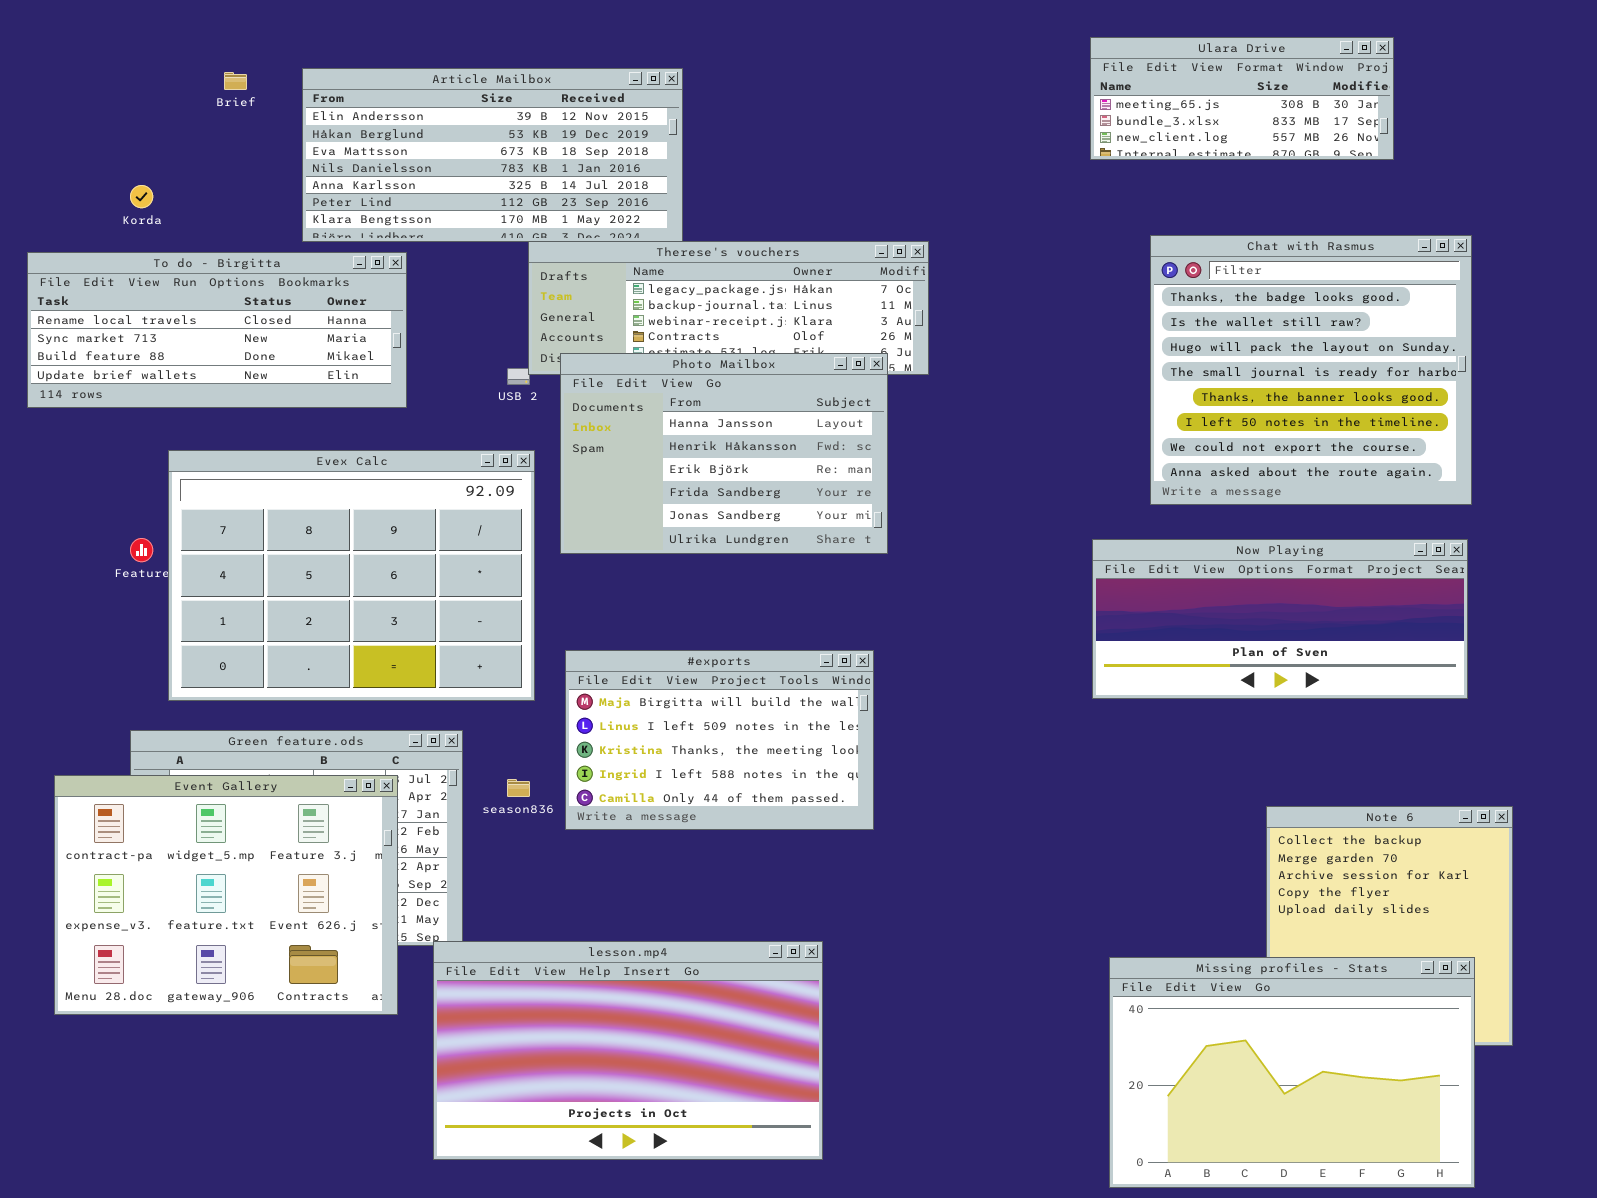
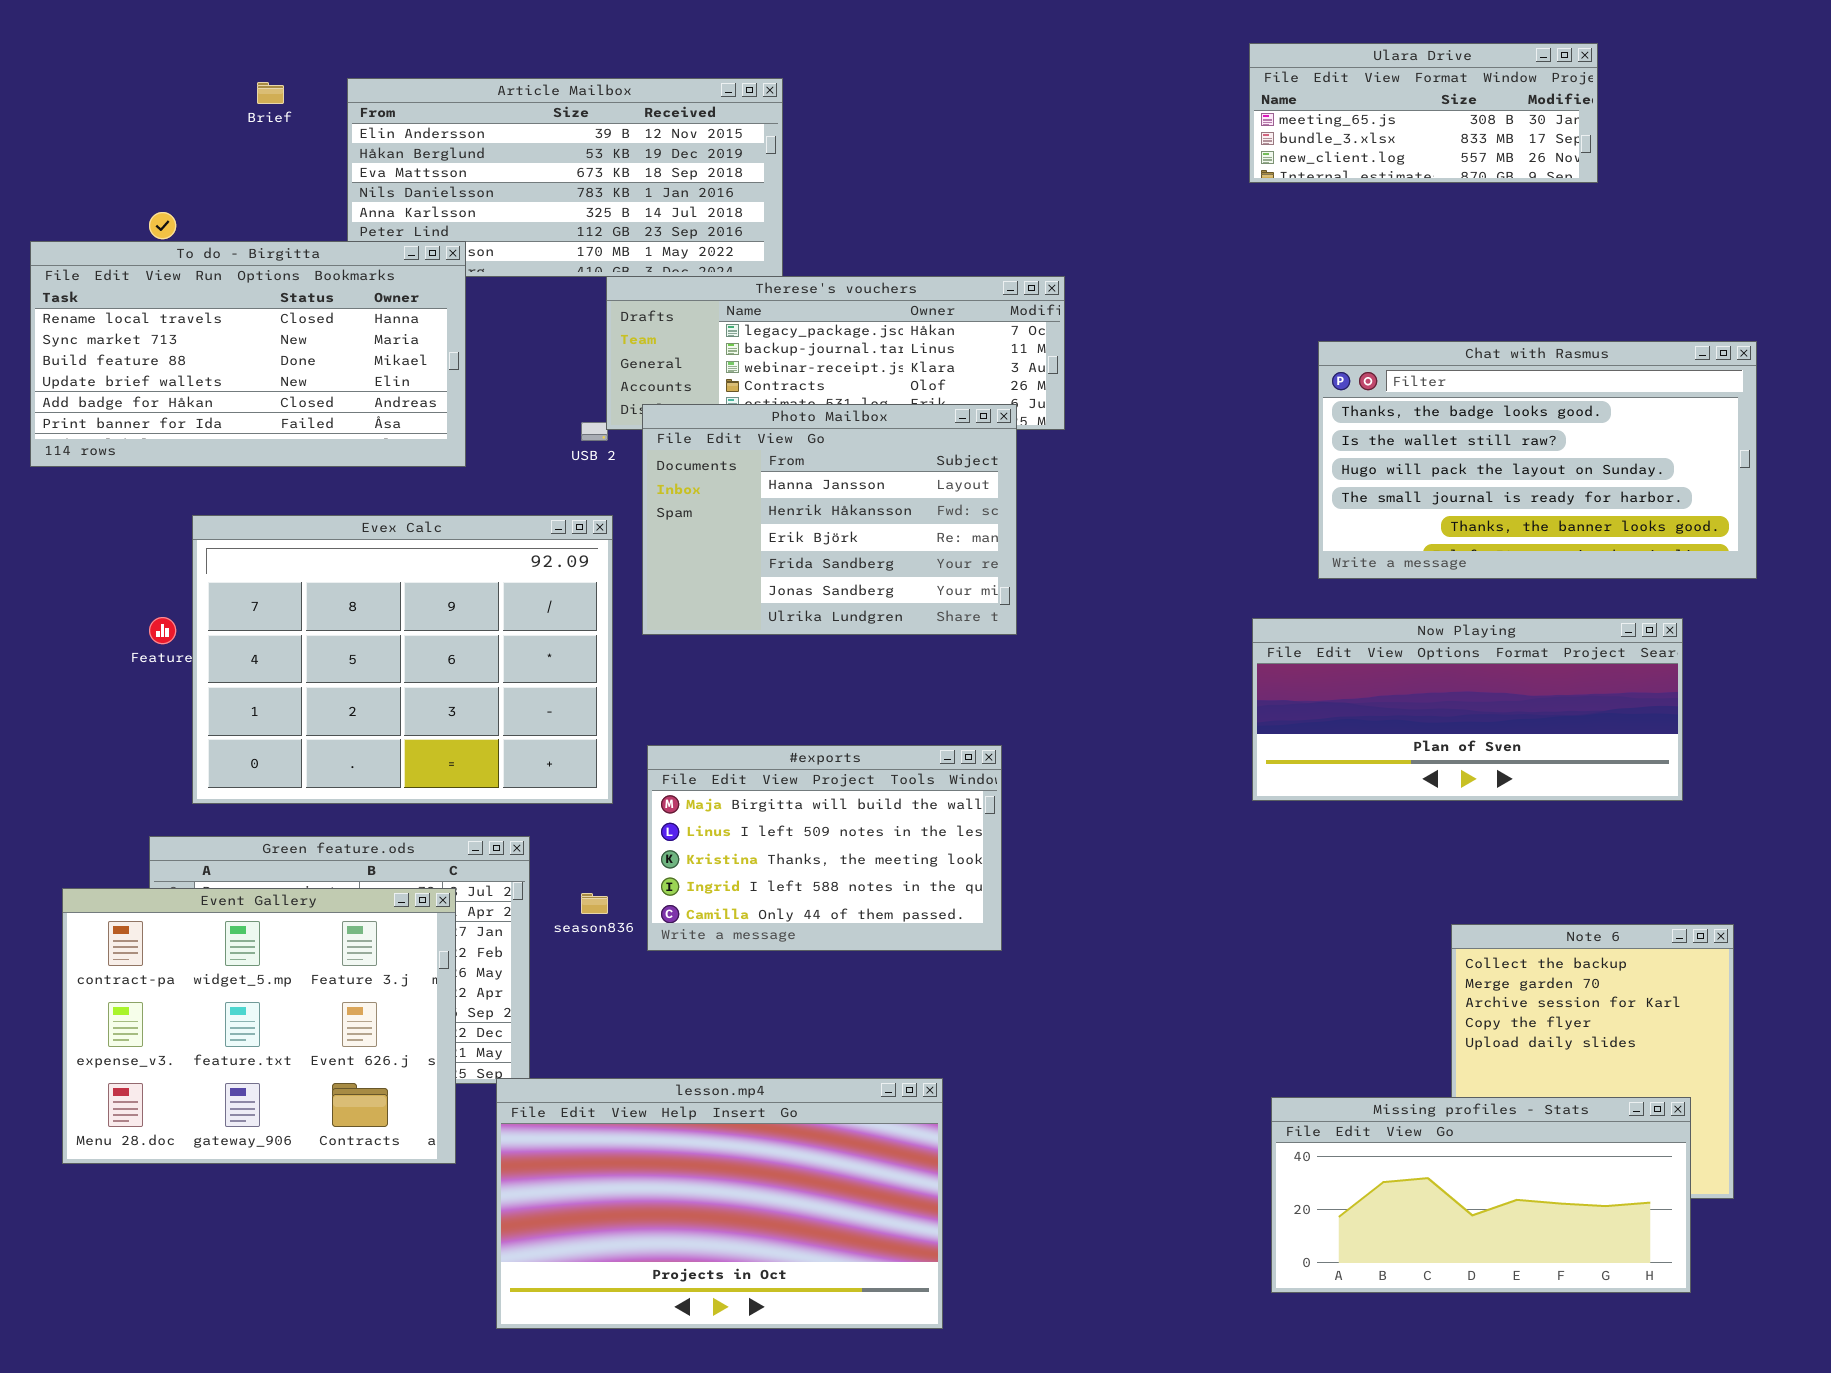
Chat with Rasmus: [1150,235,1472,505] -> [1318,341,1757,579], resized
To do - Birgitta: [27,252,407,408] -> [30,241,466,467], resized
Missing profiles - Stats: [1109,957,1475,1188] -> [1271,1097,1691,1293], resized

